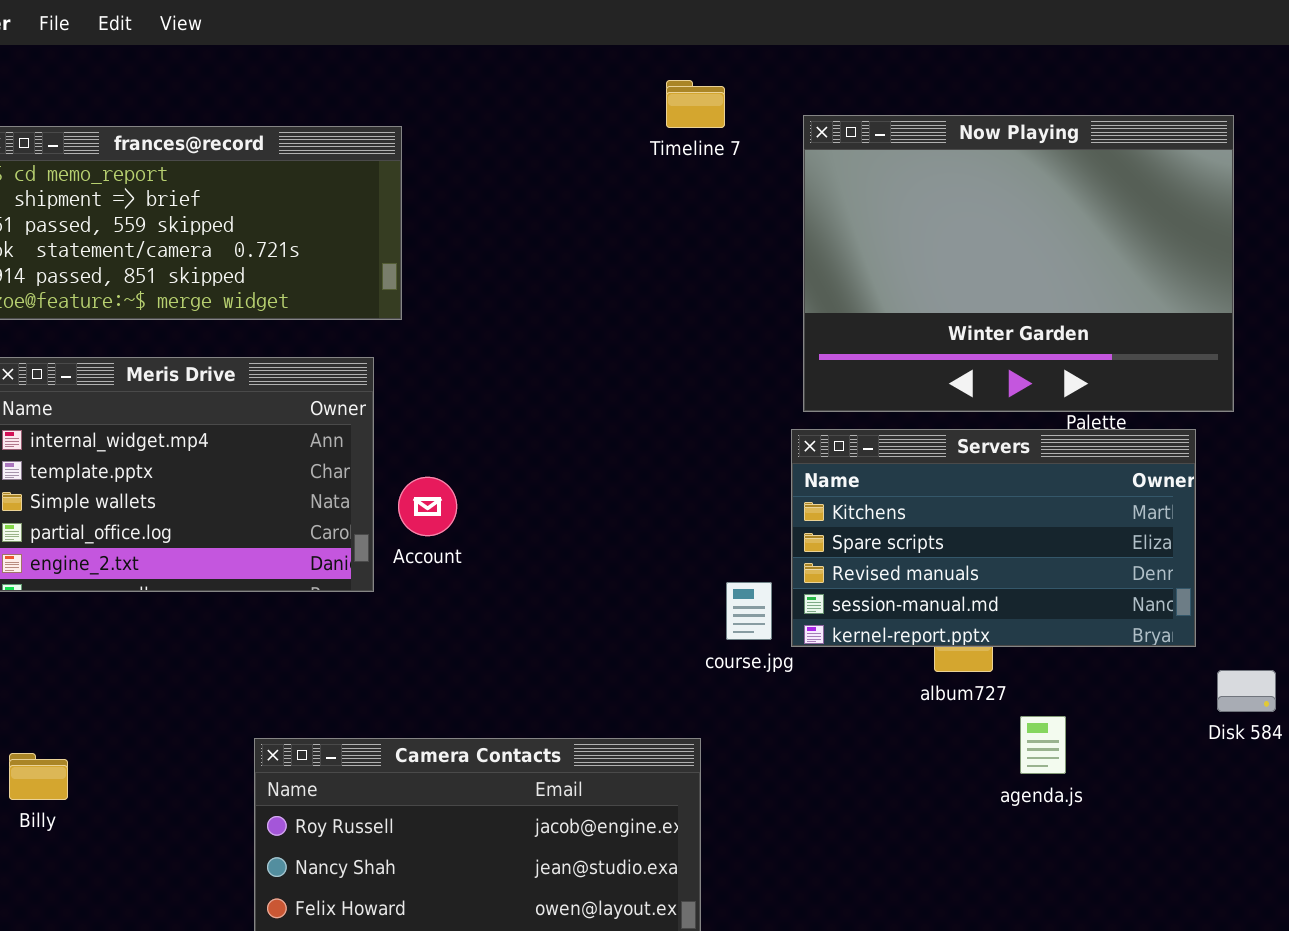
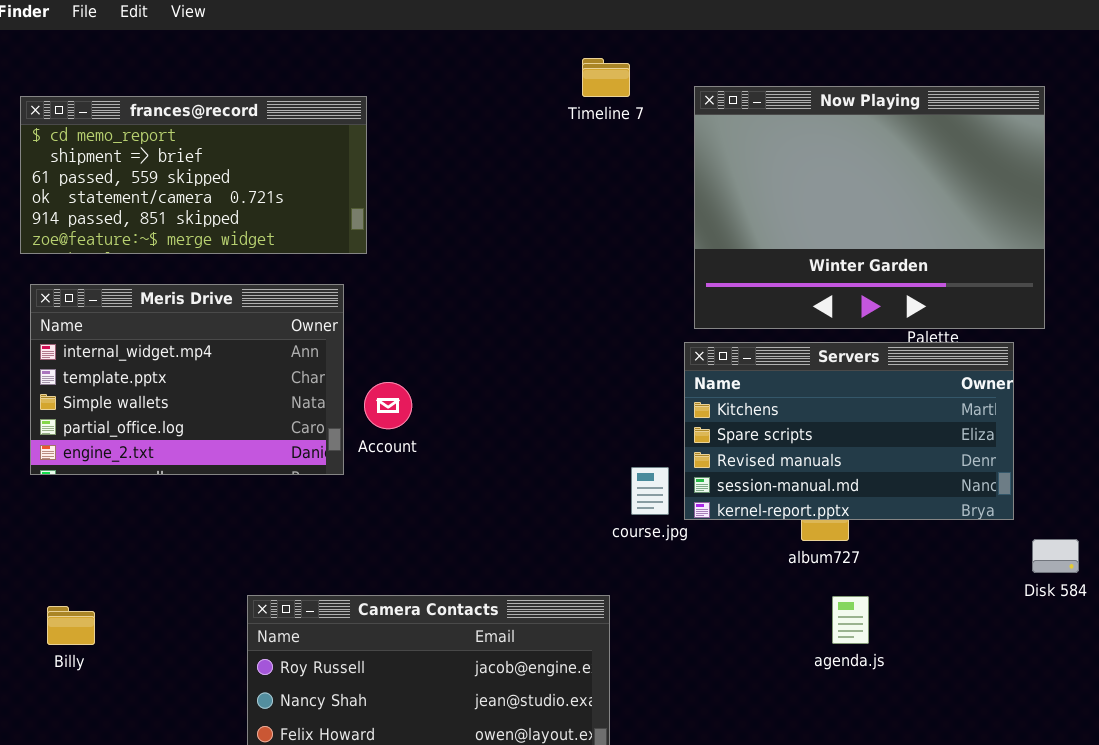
agenda.js: [1020,716,1066,774] -> [832,596,869,644], moved

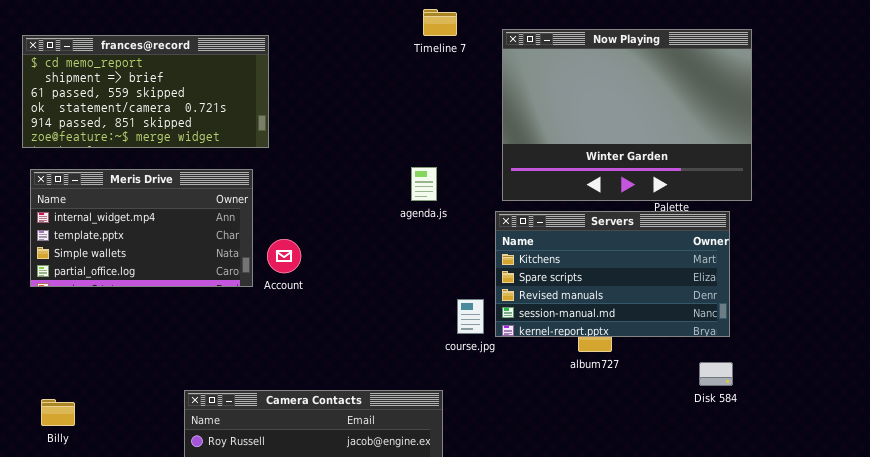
Meris Drive: [30,284,344,475] -> [30,169,253,287], resized
Disk 584: [1032,539,1079,573] -> [699,362,733,386], moved
agenda.js: [832,596,869,644] -> [411,167,437,201], moved

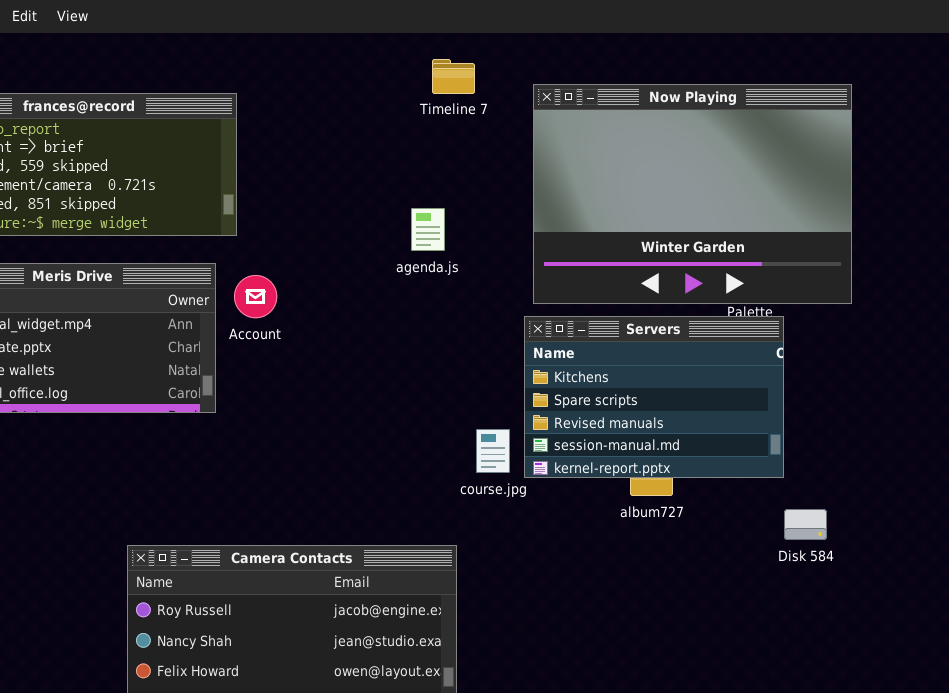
agenda.js: [411,167,437,201] -> [411,208,445,251], moved
Servers: [495,211,730,337] -> [524,316,784,478], resized
Account: [267,239,301,273] -> [234,275,277,318], moved

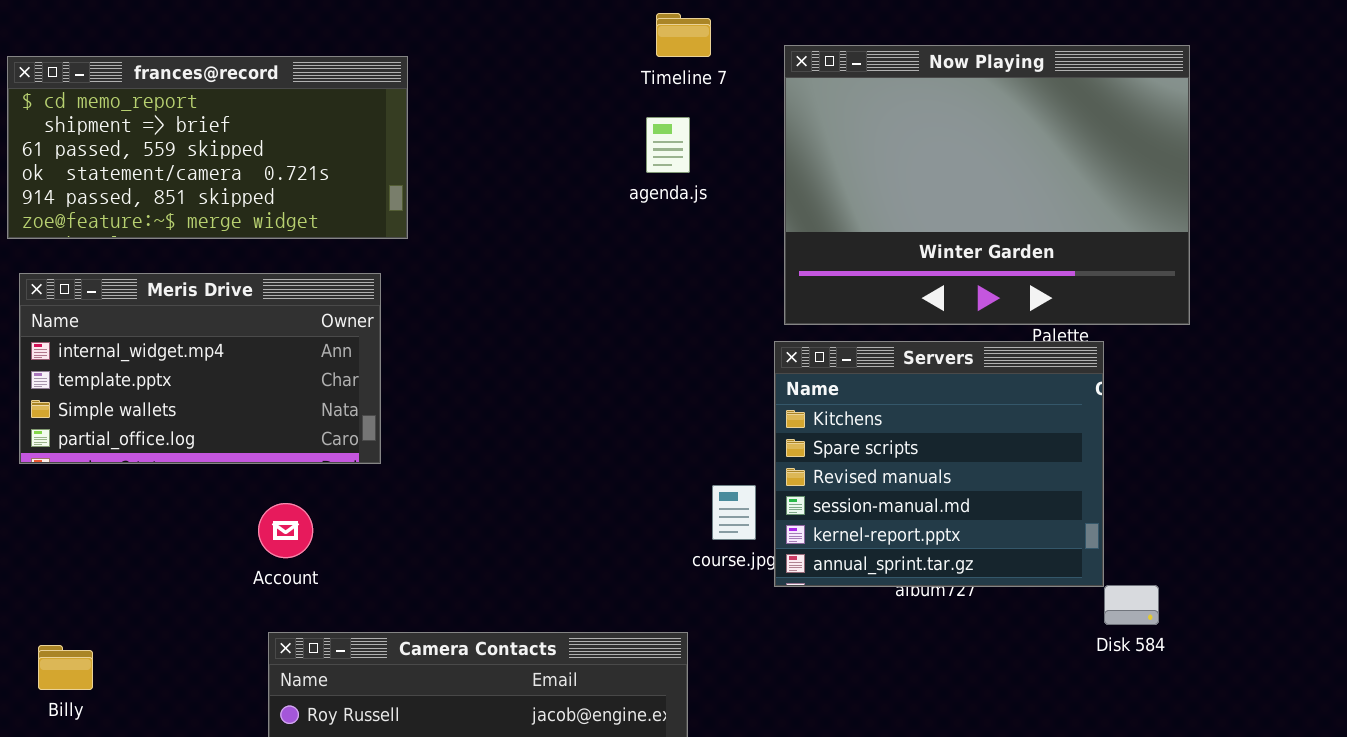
agenda.js: [411,208,445,251] -> [646,117,690,173], moved
Account: [234,275,277,318] -> [258,503,313,558], moved
Servers: [524,316,784,478] -> [774,341,1104,587], resized

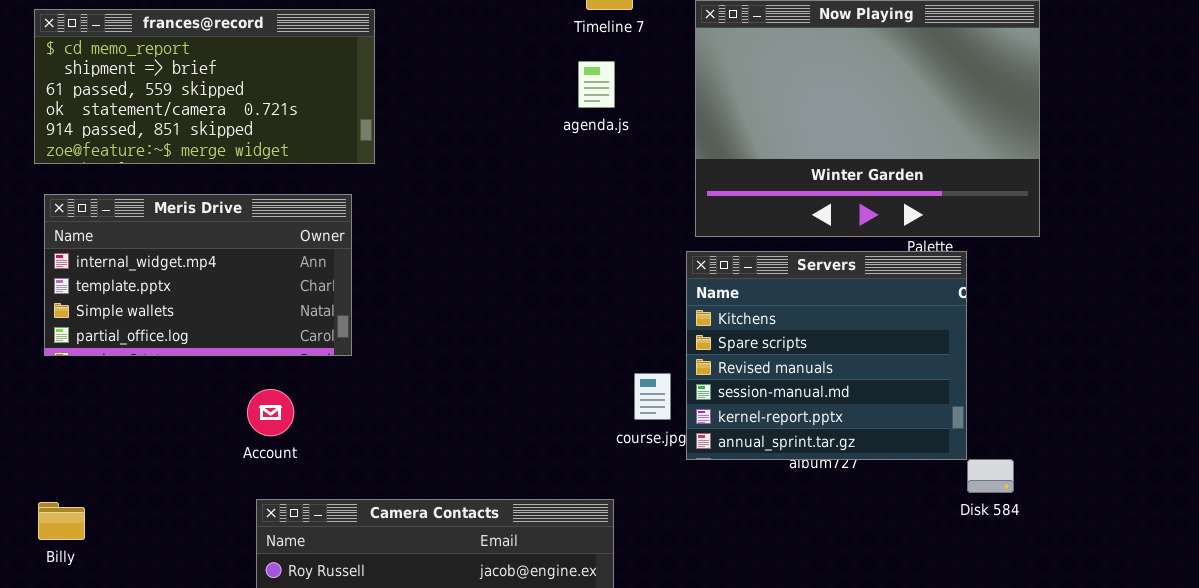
Billy: [38,645,93,690] -> [38,502,85,540], moved

